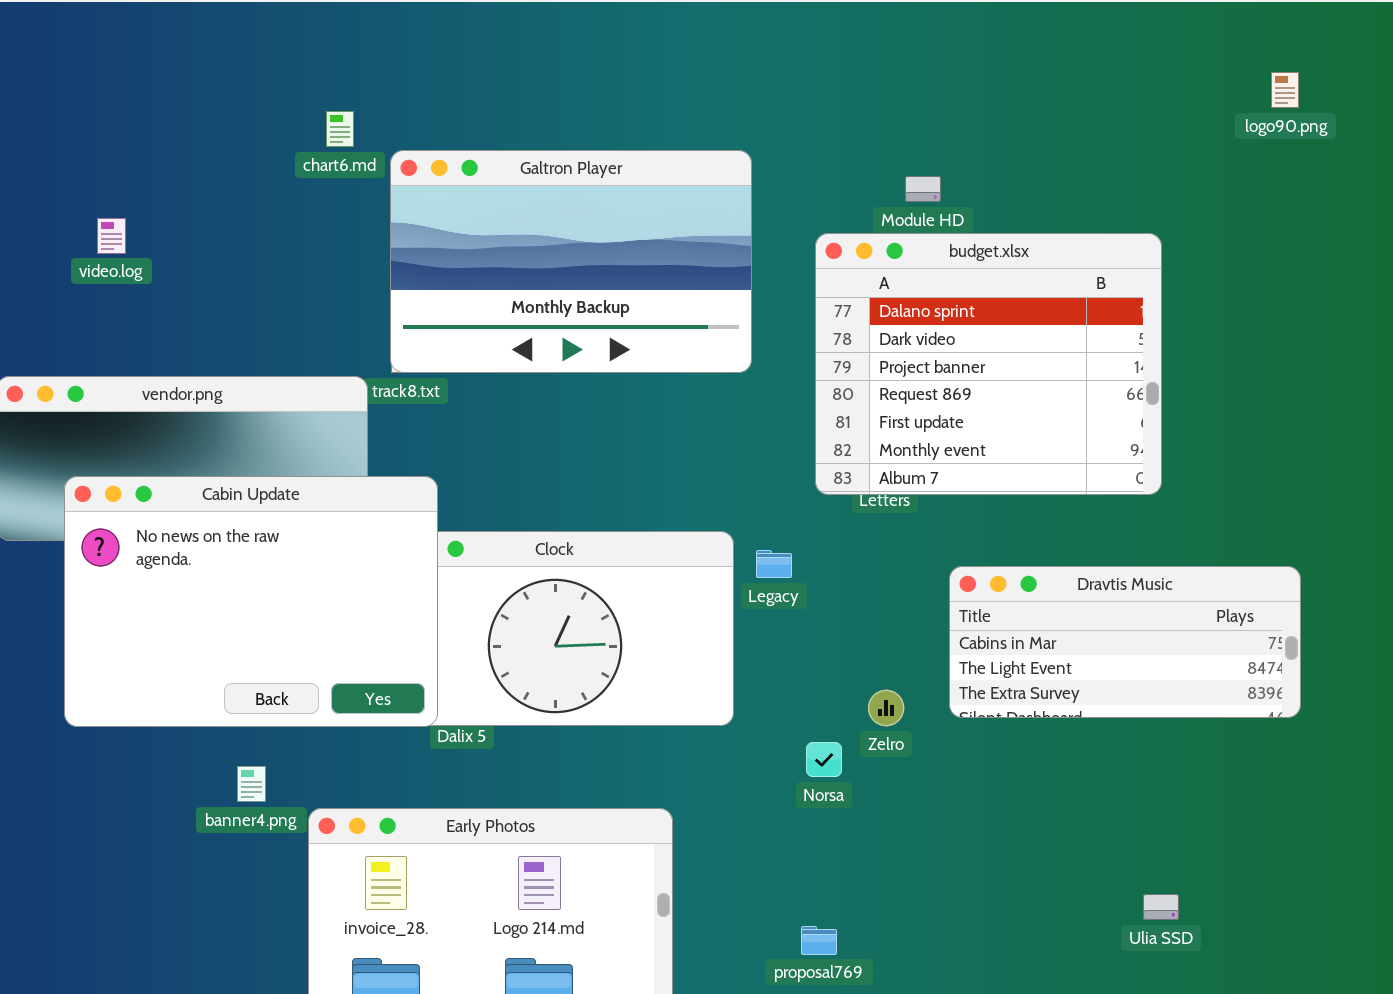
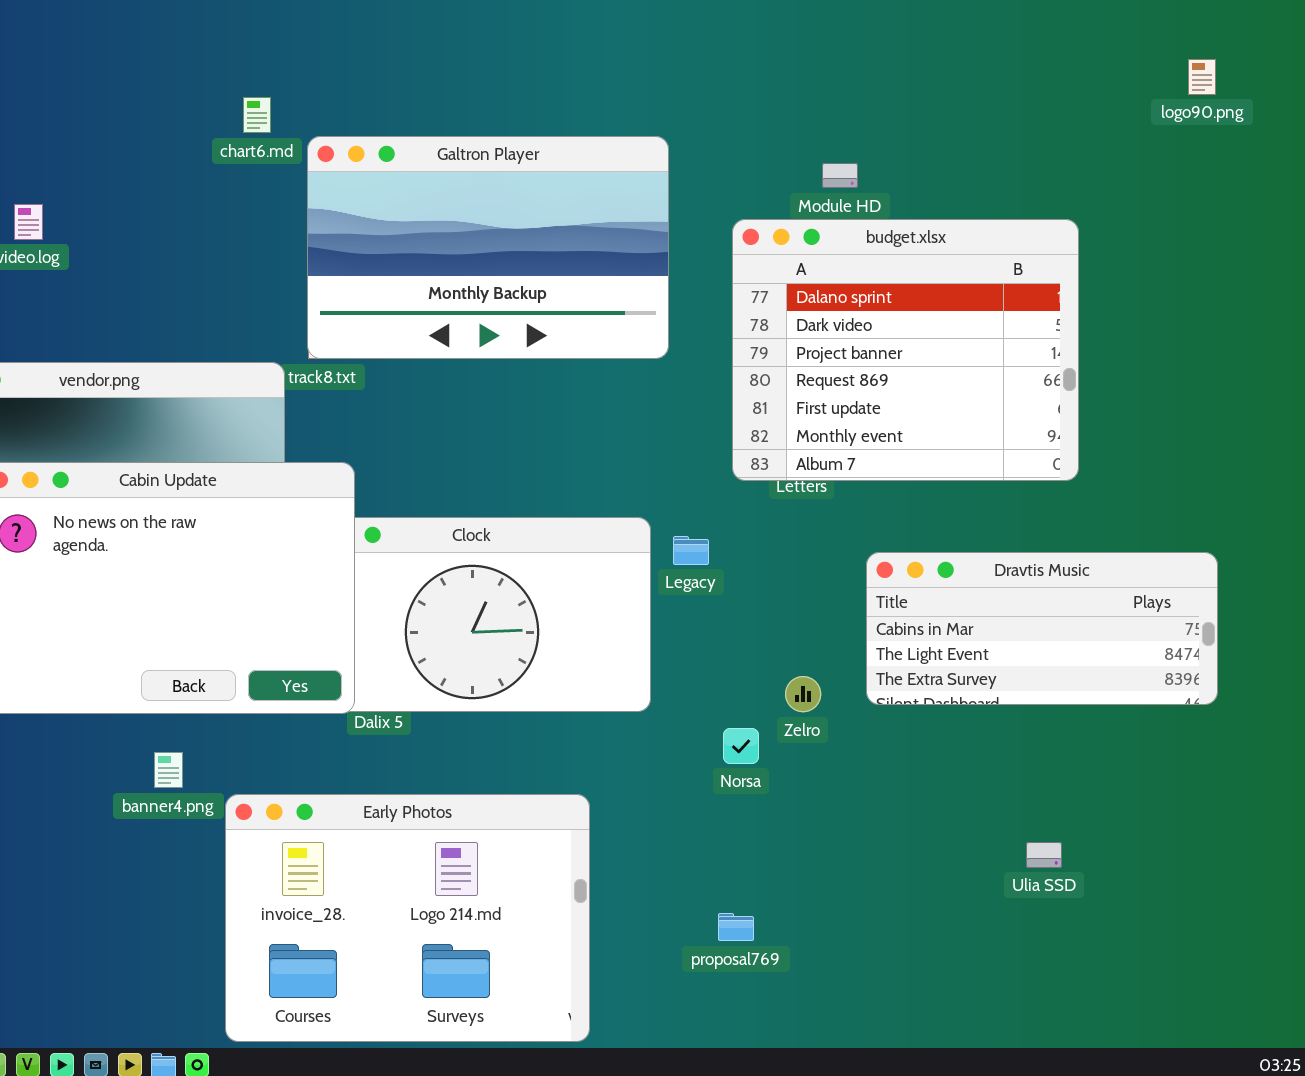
Ulia SSD: [1143,894,1179,920] -> [1026,842,1062,868], moved

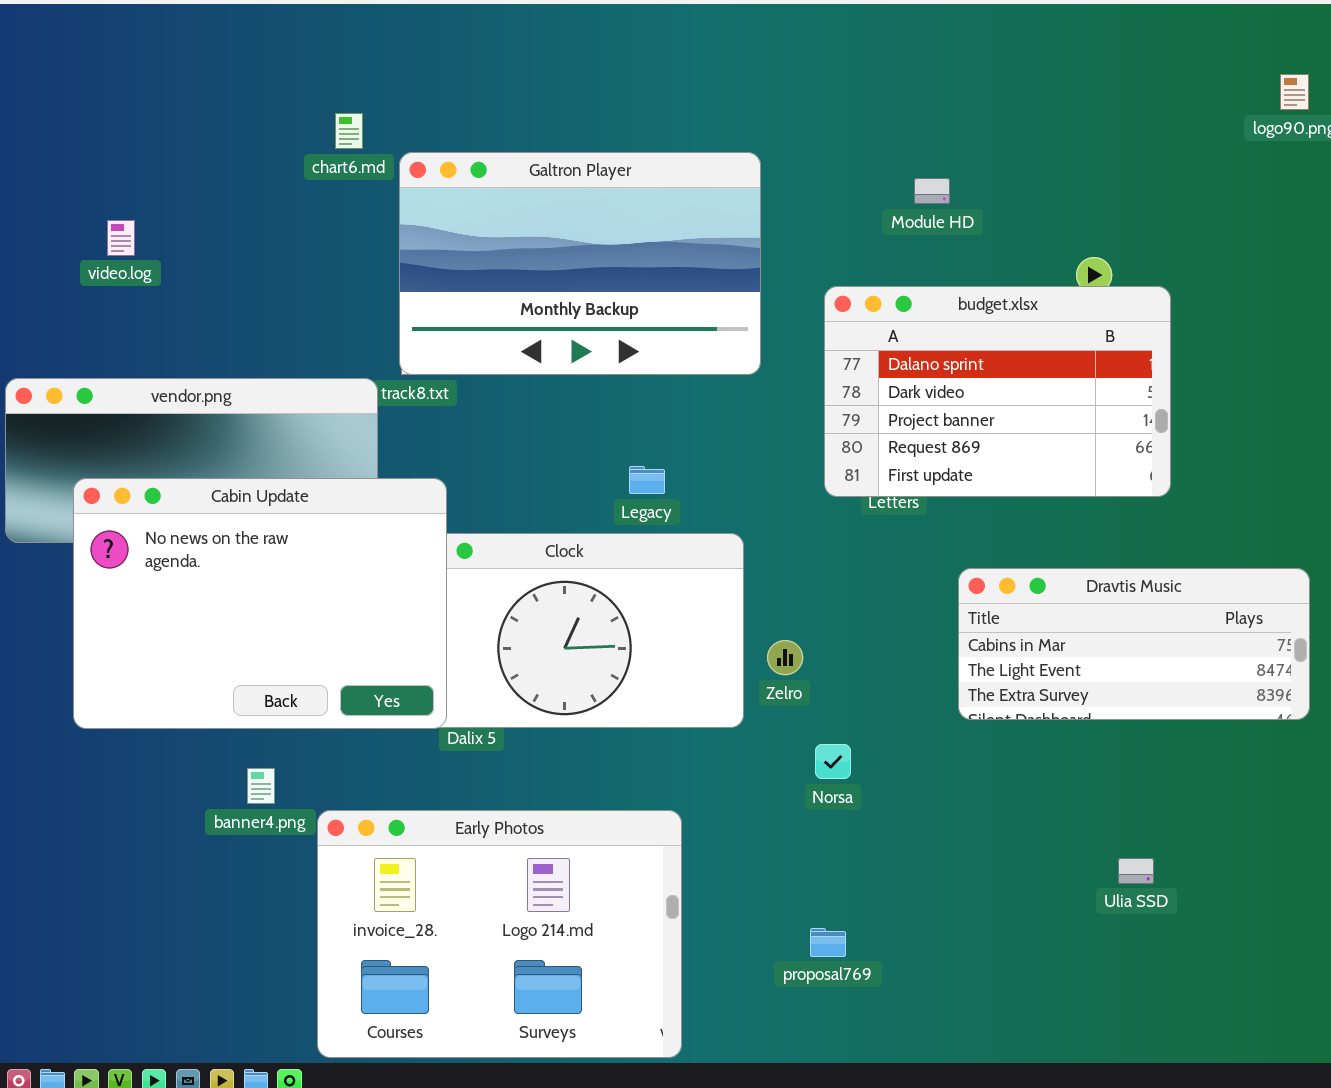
budget.xlsx: [732,219,1079,481] -> [824,286,1171,497], resized
Legacy: [673,536,709,565] -> [629,466,665,494], moved
Zelro: [785,676,821,712] -> [767,640,803,675], moved

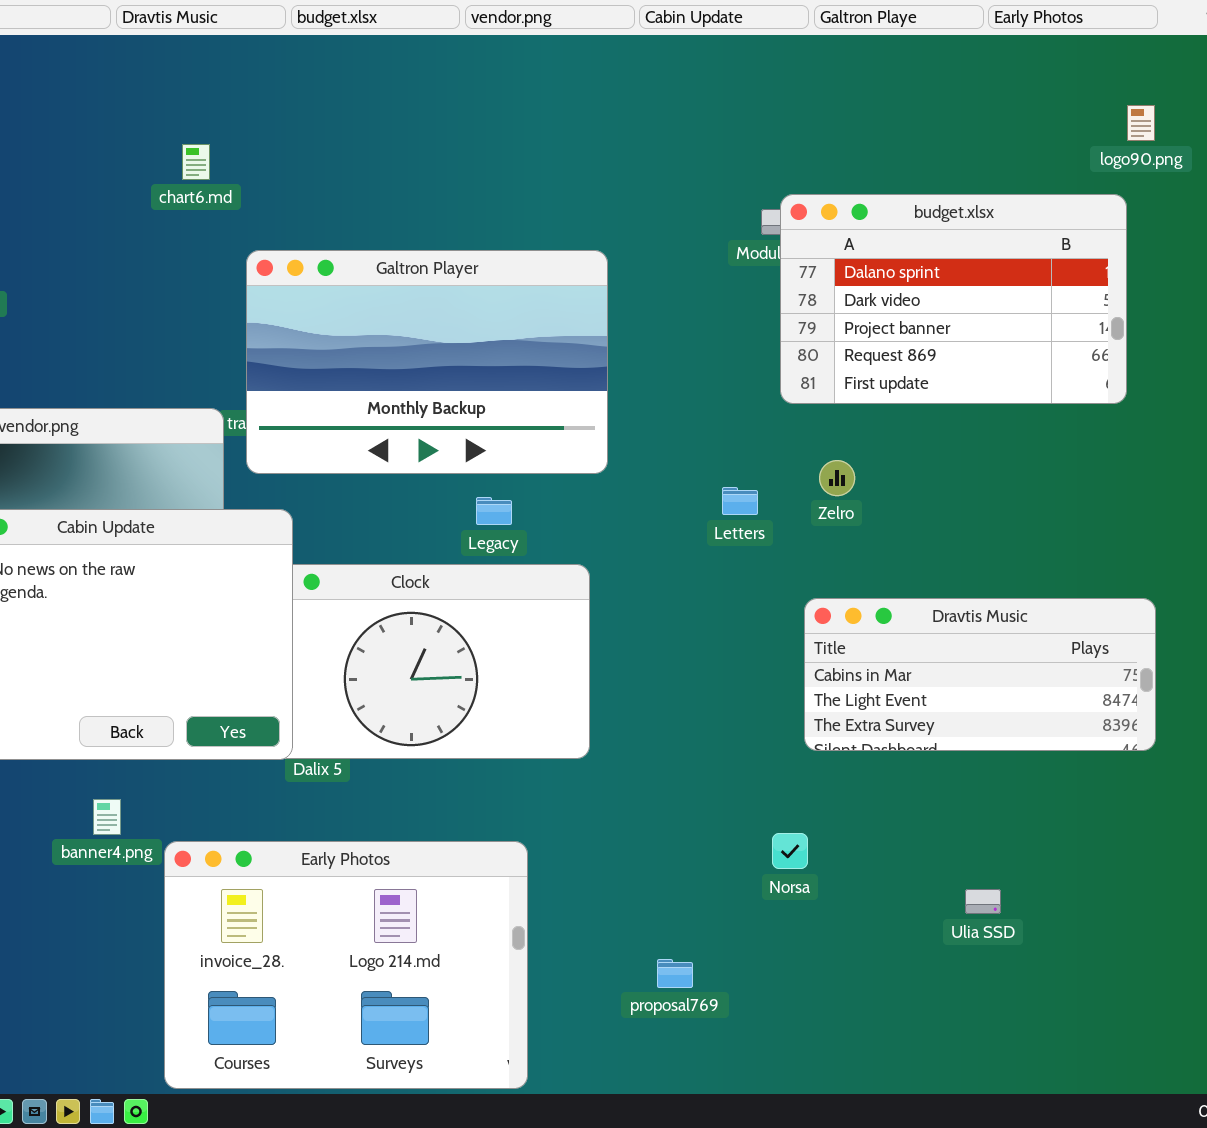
Galtron Player: [399,152,761,375] -> [246,250,608,474], moved
budget.xlsx: [824,286,1171,497] -> [780,194,1127,404], moved
Zelro: [767,640,803,675] -> [819,460,855,496], moved
Norsa: [815,744,851,779] -> [772,833,808,869], moved

